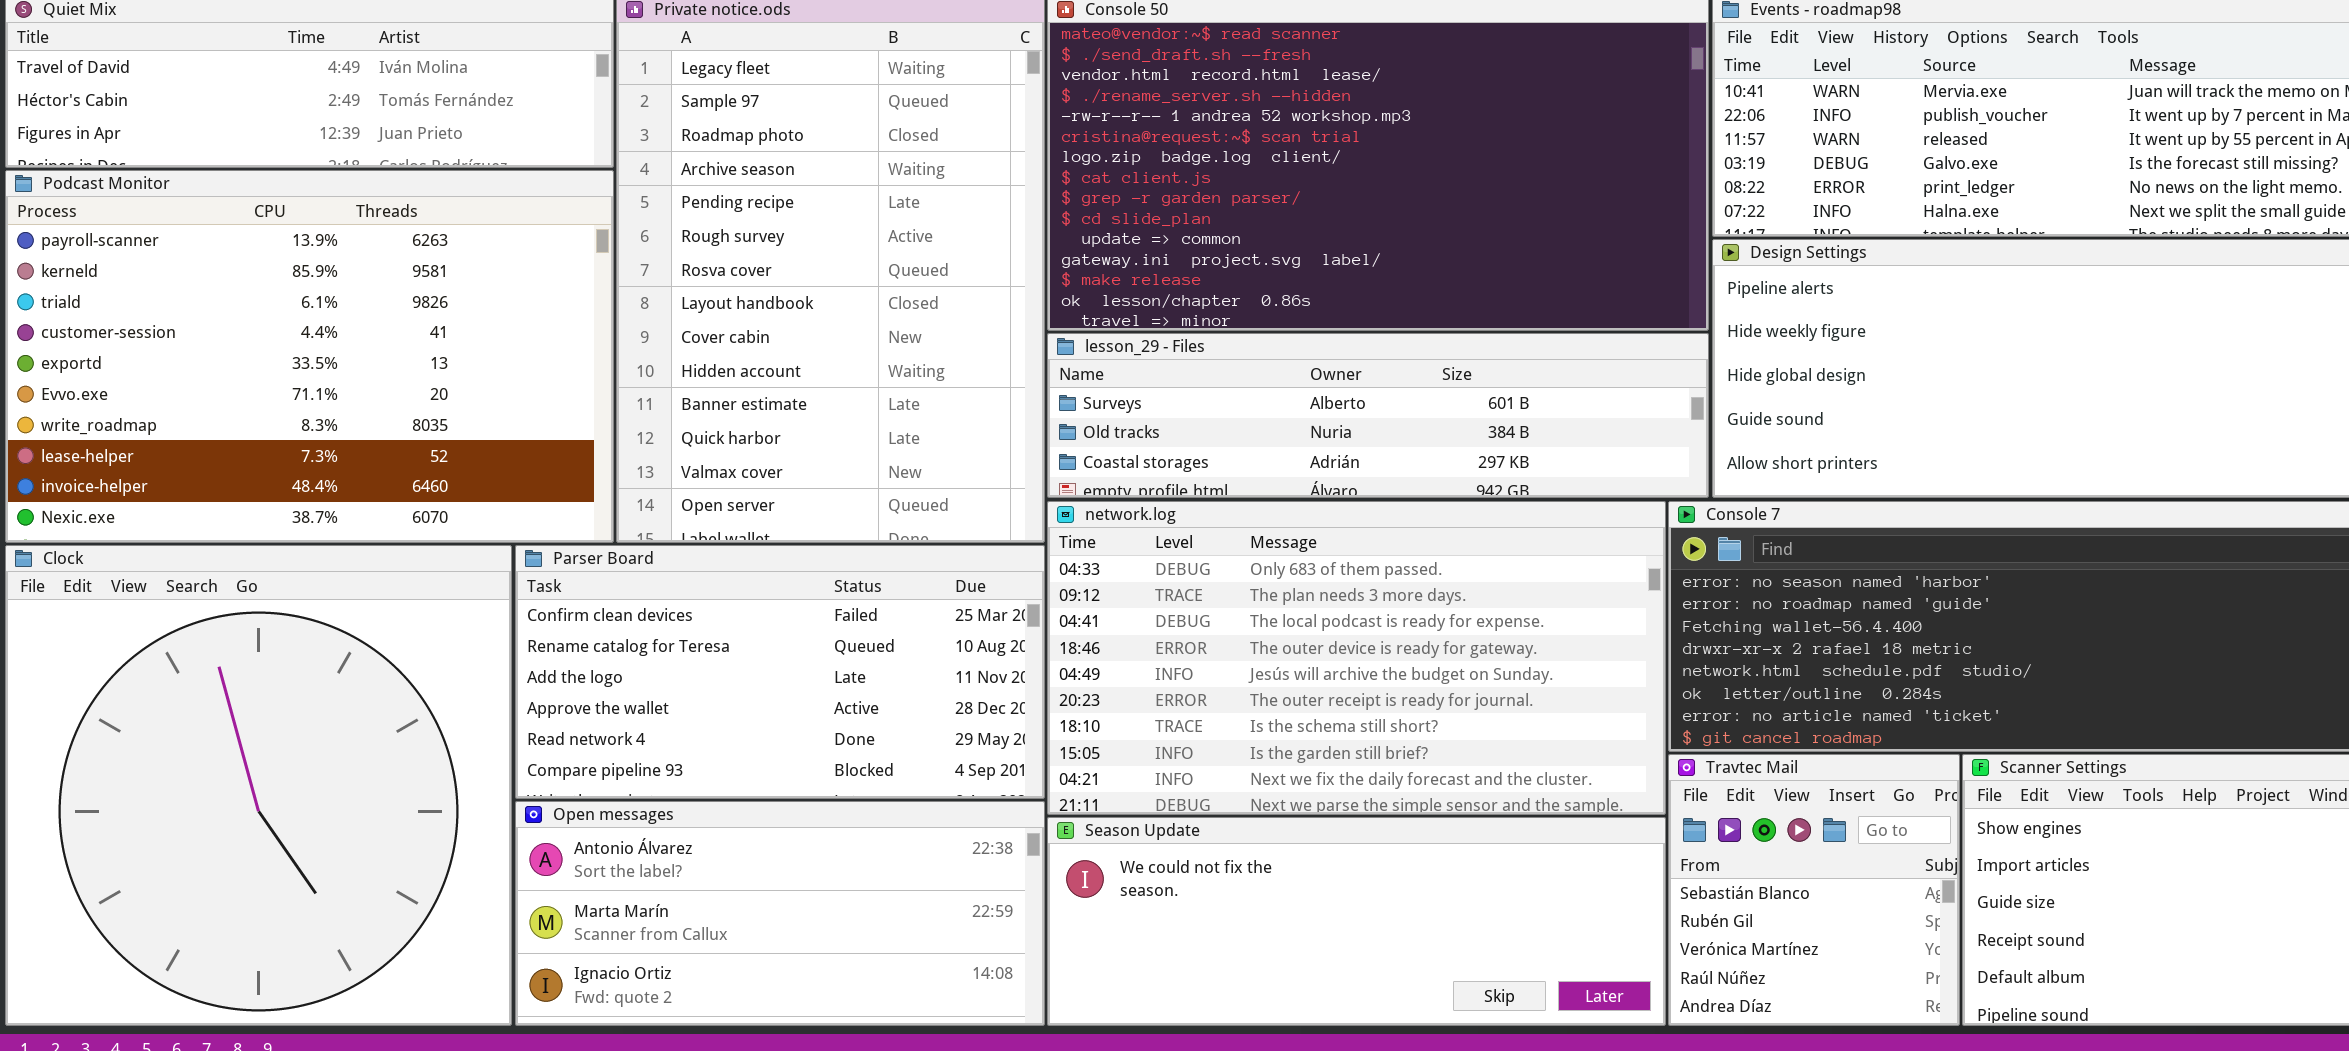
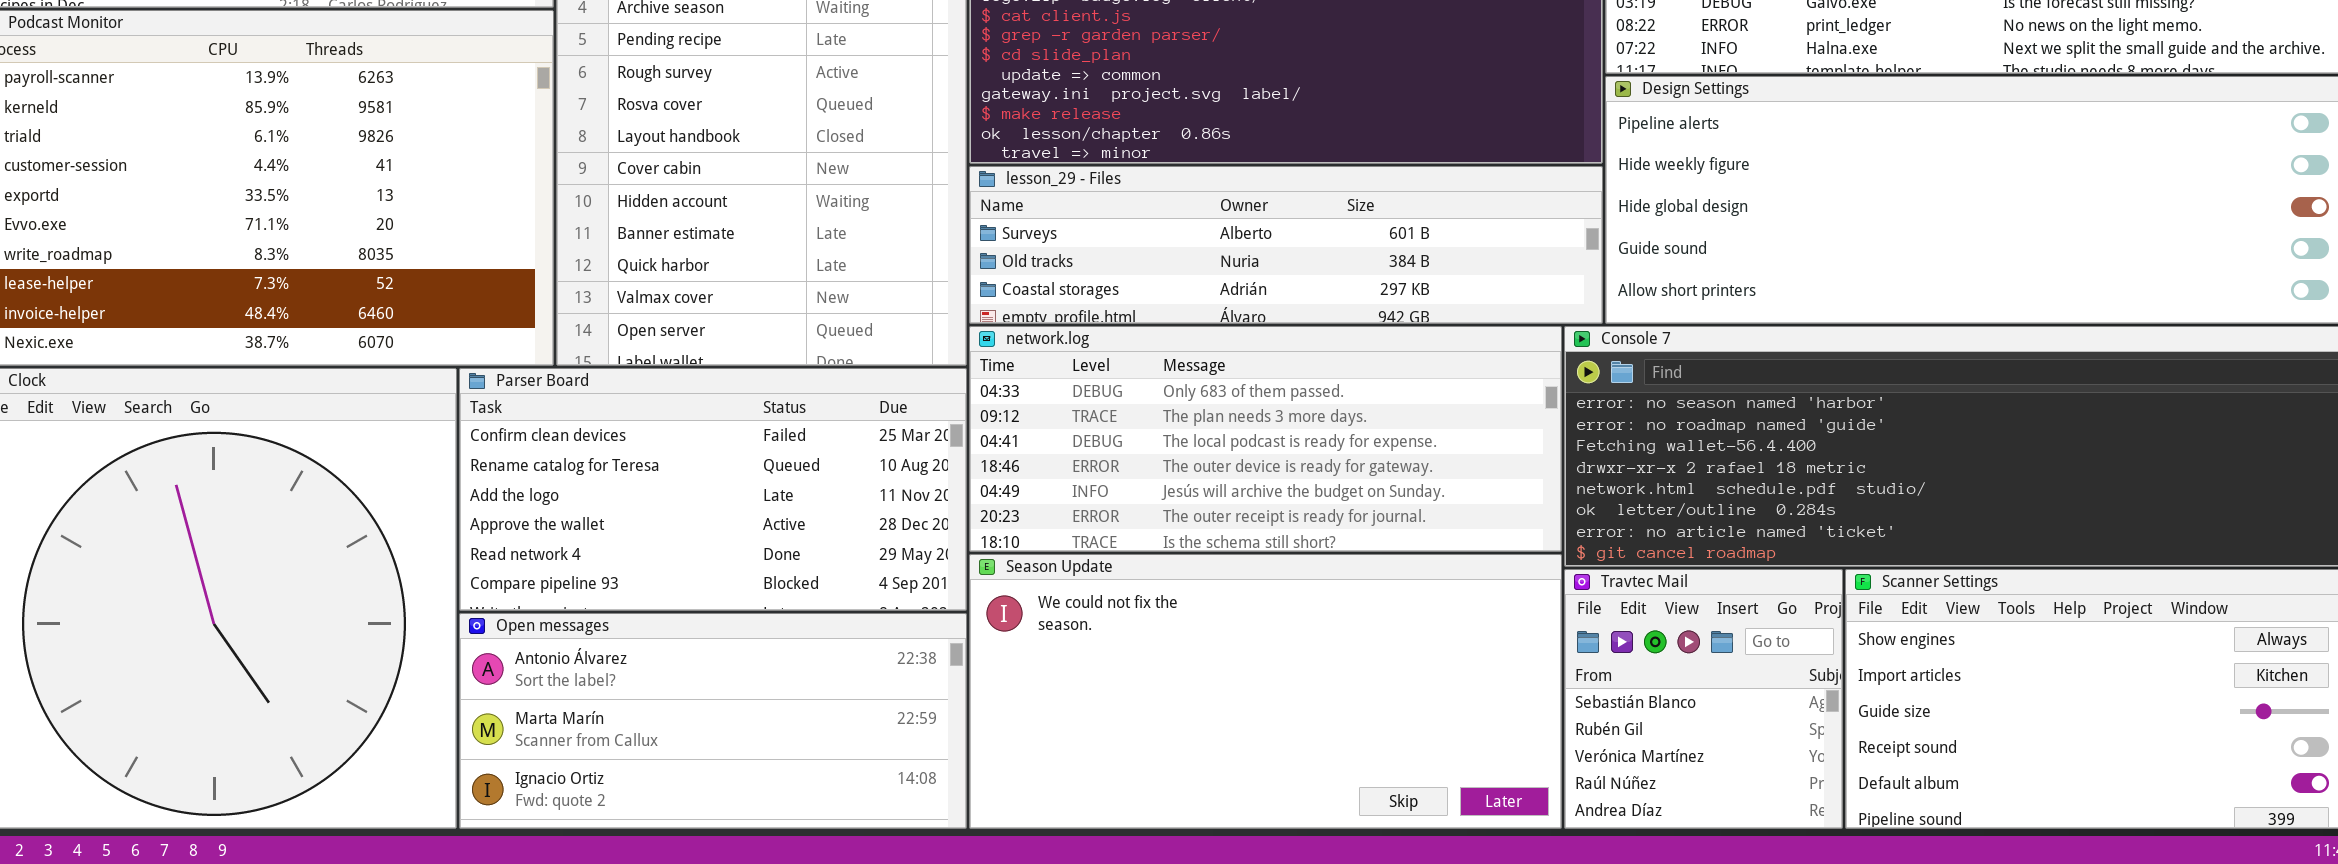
network.log: [1047,501,1666,815] -> [969,326,1562,552], resized
Season Update: [1047,817,1666,1026] -> [969,554,1562,829], resized

